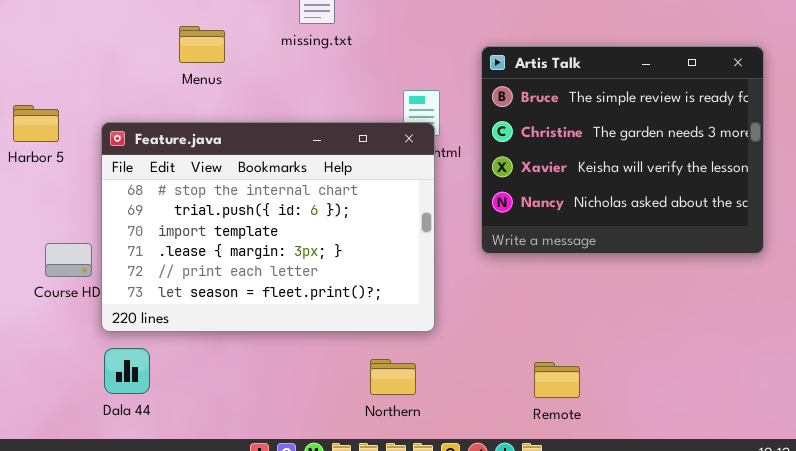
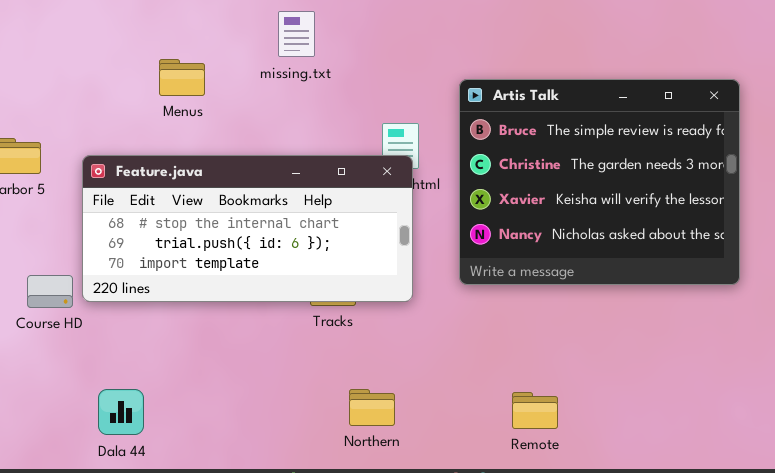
Feature.java: [101,122,435,332] -> [82,155,413,302], resized
Dala 44: [104,348,150,394] -> [98,389,144,435], moved

